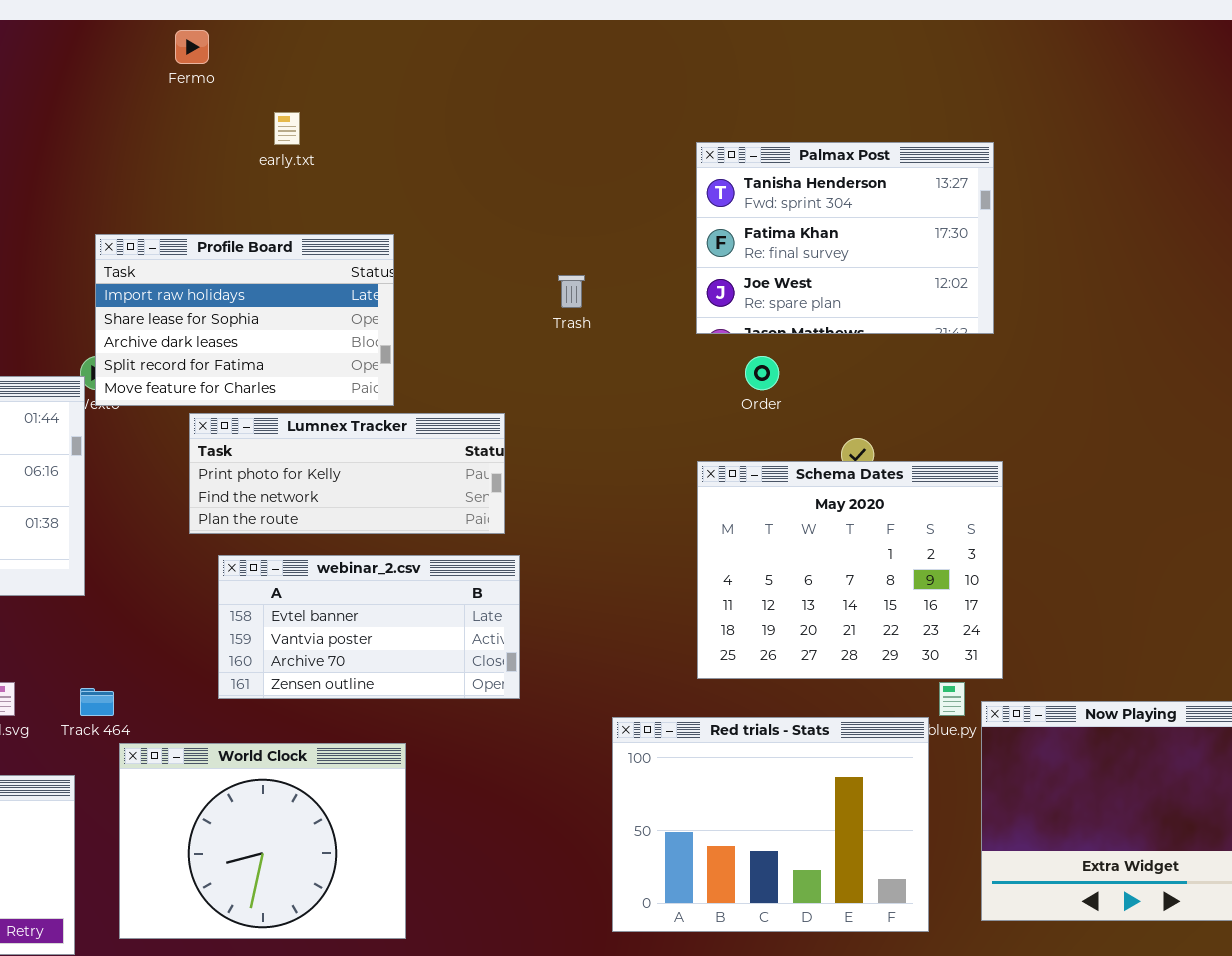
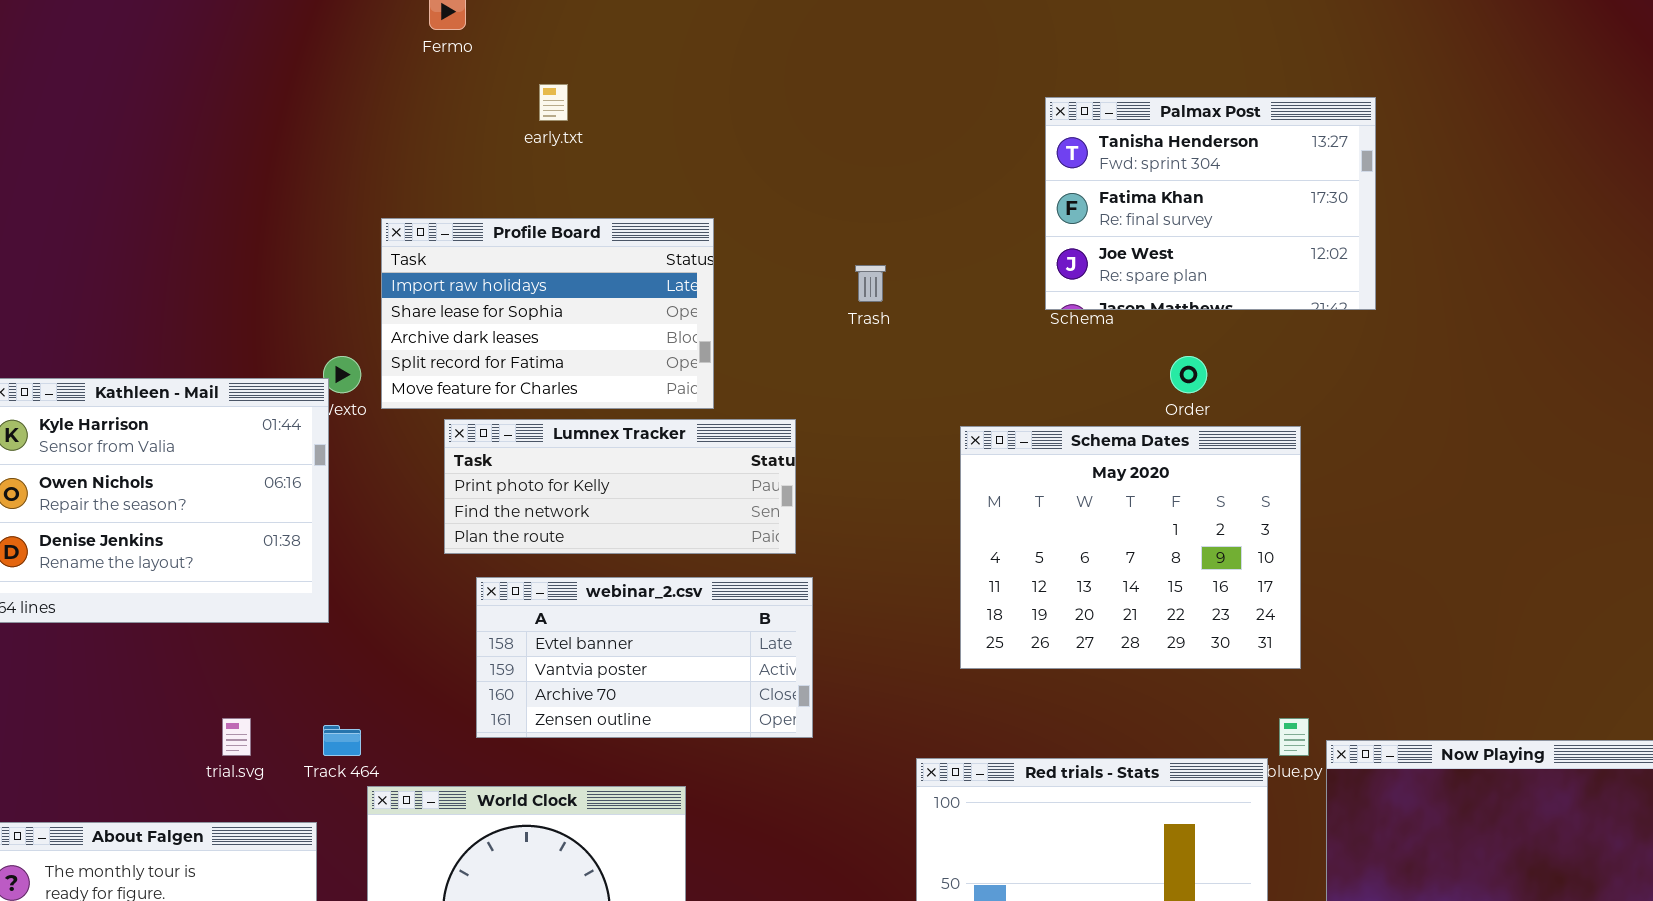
Palmax Post: [696,142,994,334] -> [1045,97,1376,310], moved
Profile Board: [95,234,394,406] -> [381,218,714,409], moved
Order: [745,356,779,390] -> [1170,356,1207,393], moved
Schema Dates: [697,461,1003,679] -> [960,426,1301,669], moved

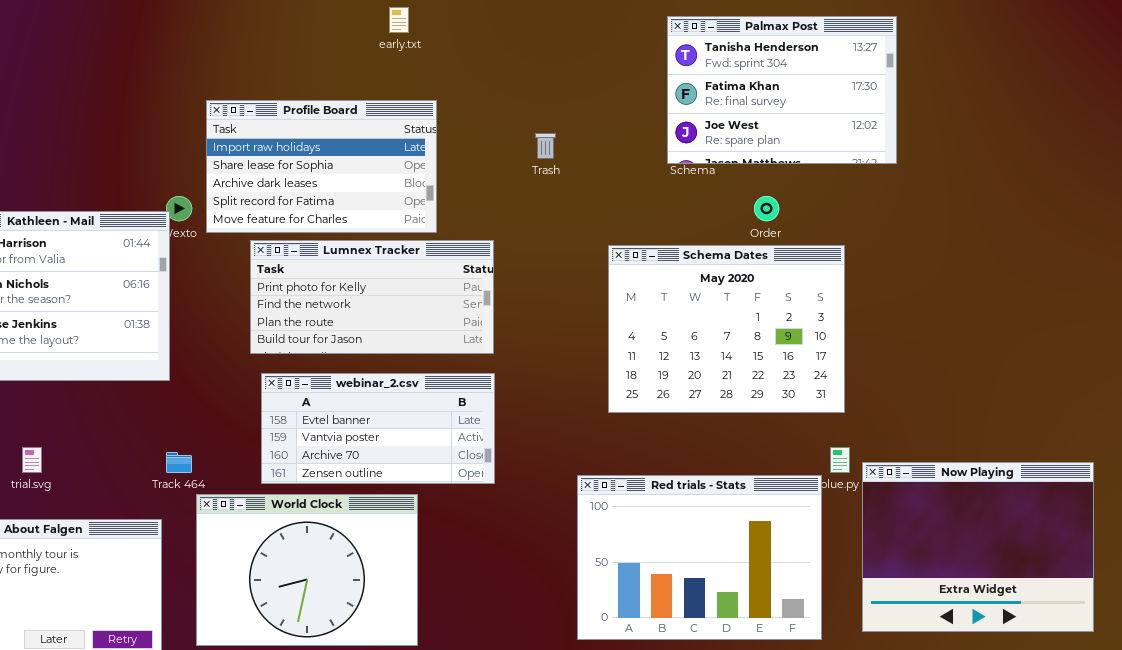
early.txt: [539,84,568,121] -> [389,7,409,33], moved
Lumnex Tracker: [444,419,796,554] -> [250,240,494,354], resized
webinar_2.csv: [476,577,813,738] -> [261,373,495,484], moved
trial.svg: [222,718,251,756] -> [22,447,42,473], moved

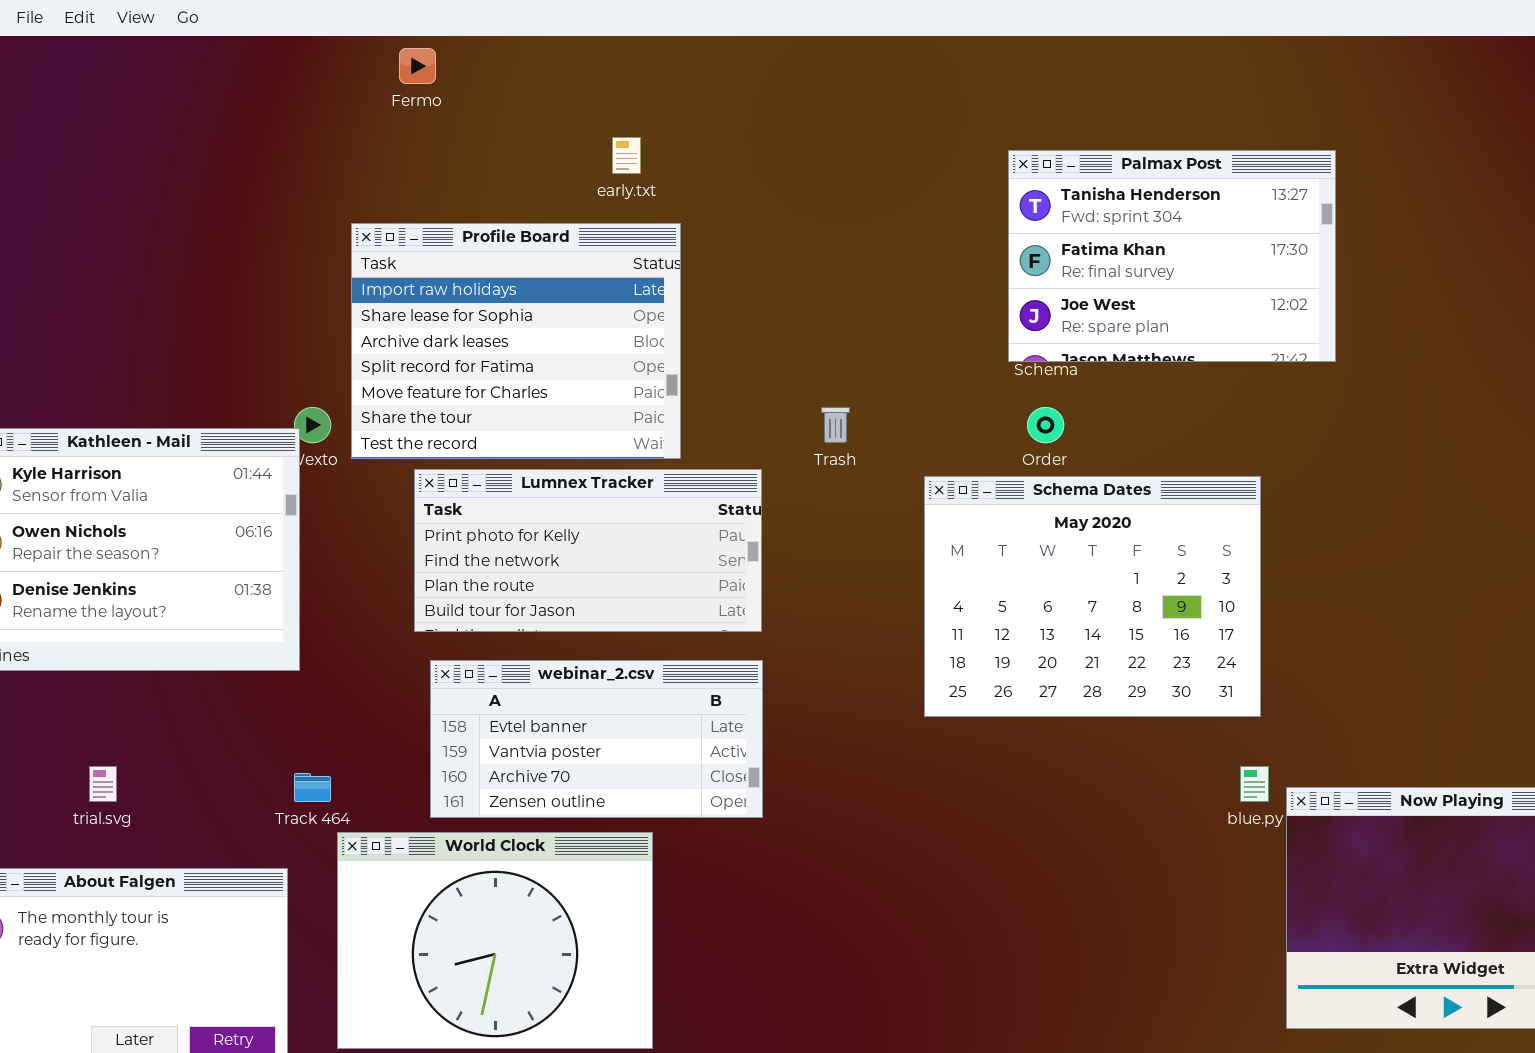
Profile Board: [206,100,437,233] -> [351,223,681,459], resized
Trash: [535,133,556,159] -> [821,407,850,443], moved
Order: [754,196,779,221] -> [1027,407,1064,443], moved
Red trials - Stats: [577,475,822,640] -> none, closed

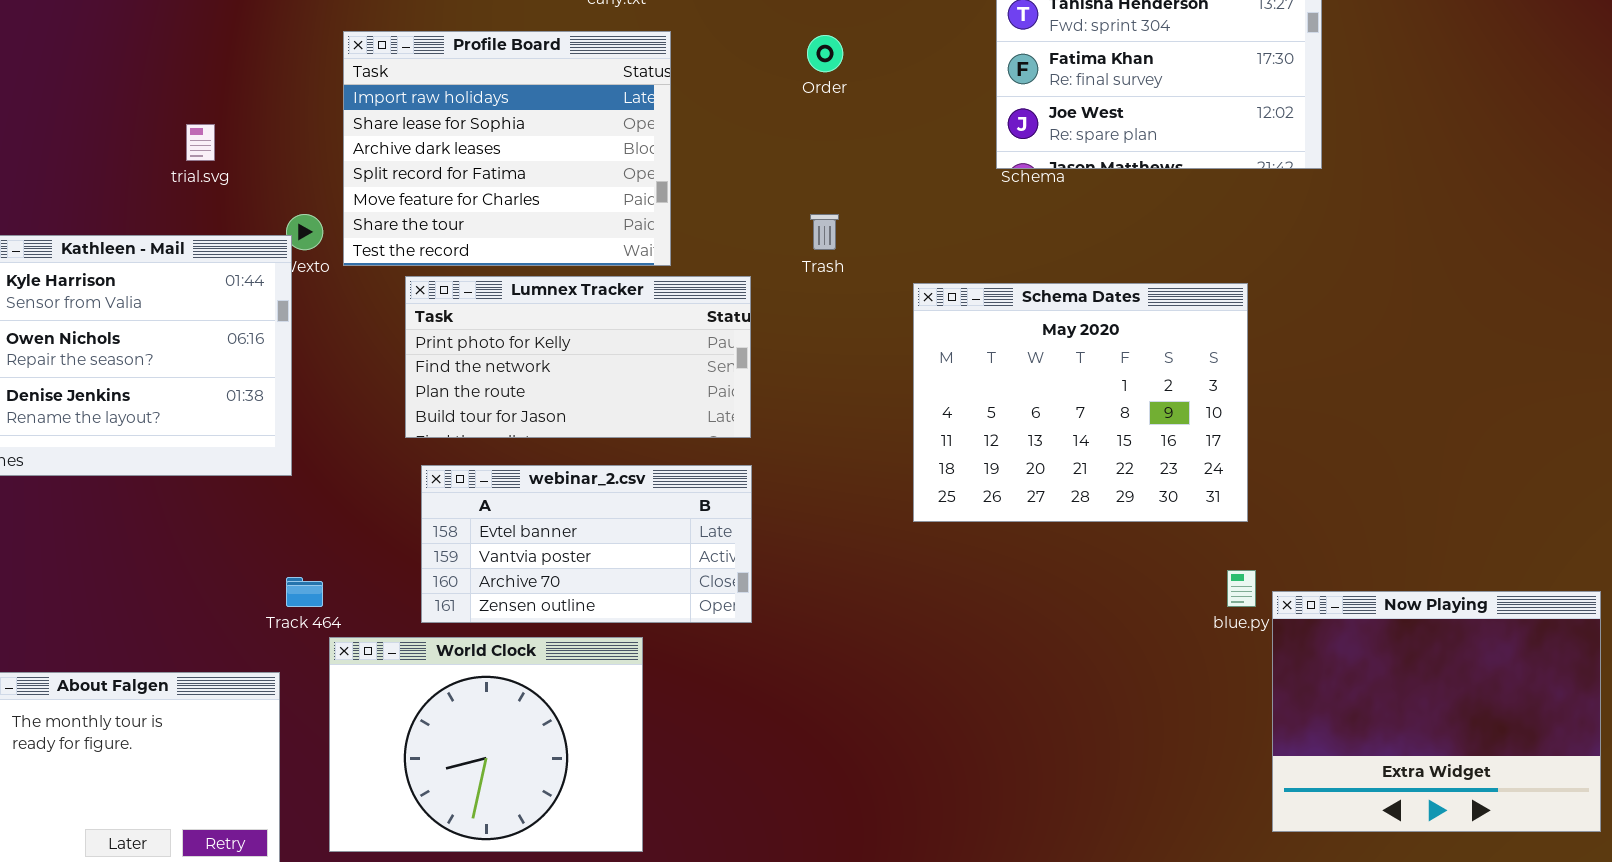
Order: [1027,407,1064,443] -> [807,35,843,72], moved
trial.svg: [89,766,117,802] -> [186,124,215,161], moved

